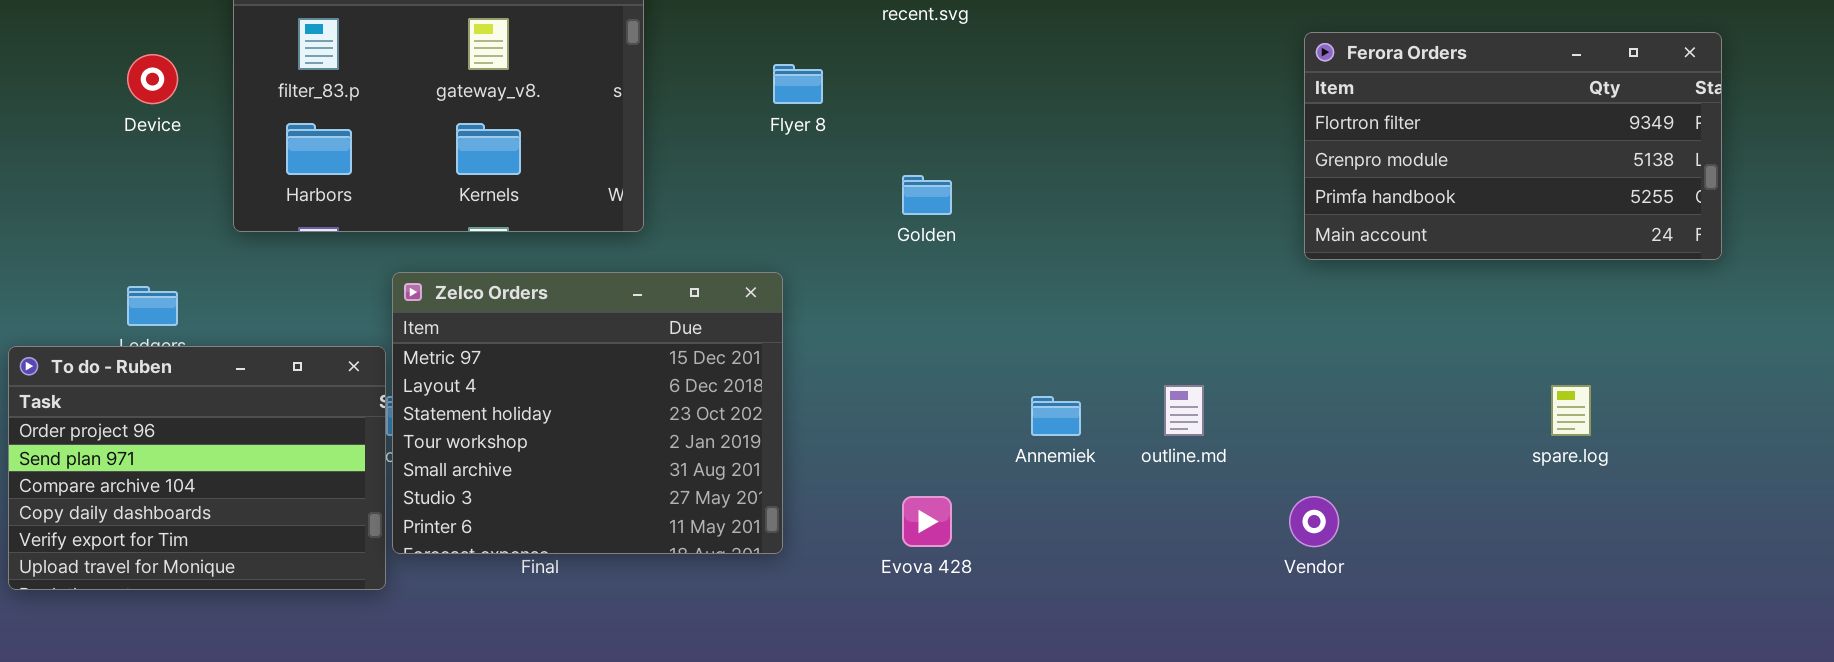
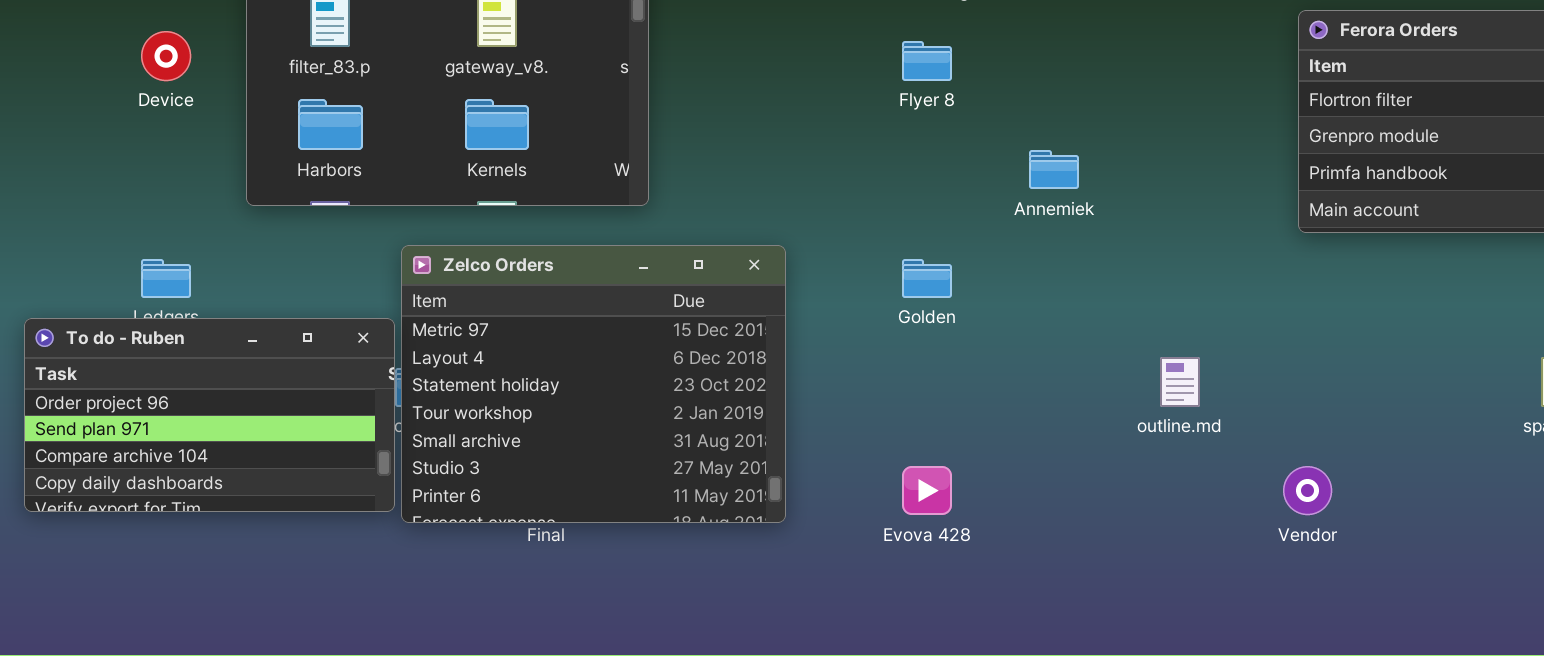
Flyer 8: [773,64,823,104] -> [902,41,952,81], moved
Golden: [902,175,952,215] -> [902,259,952,298], moved
To do - Ruben: [8,346,386,590] -> [24,318,395,512], resized
Annemiek: [1031,396,1081,436] -> [1029,150,1079,189], moved

